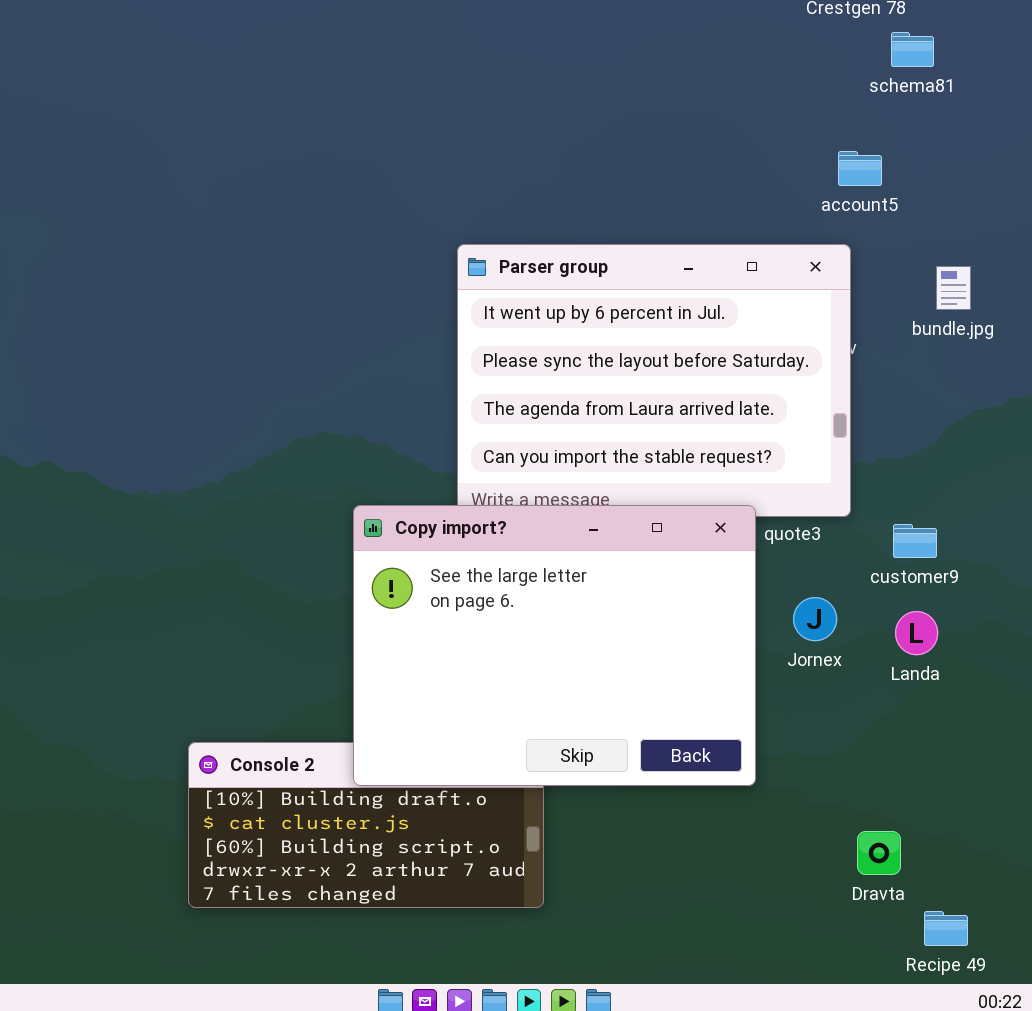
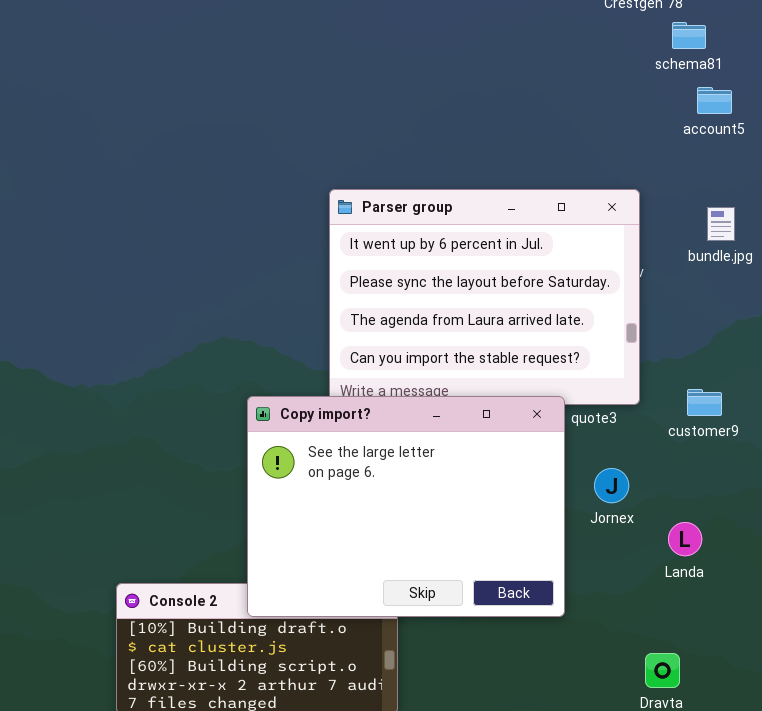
account5: [838,151,882,186] -> [697,87,732,114], moved
customer9: [893,524,937,558] -> [687,389,722,416], moved
Landa: [895,611,938,655] -> [668,522,702,556], moved

